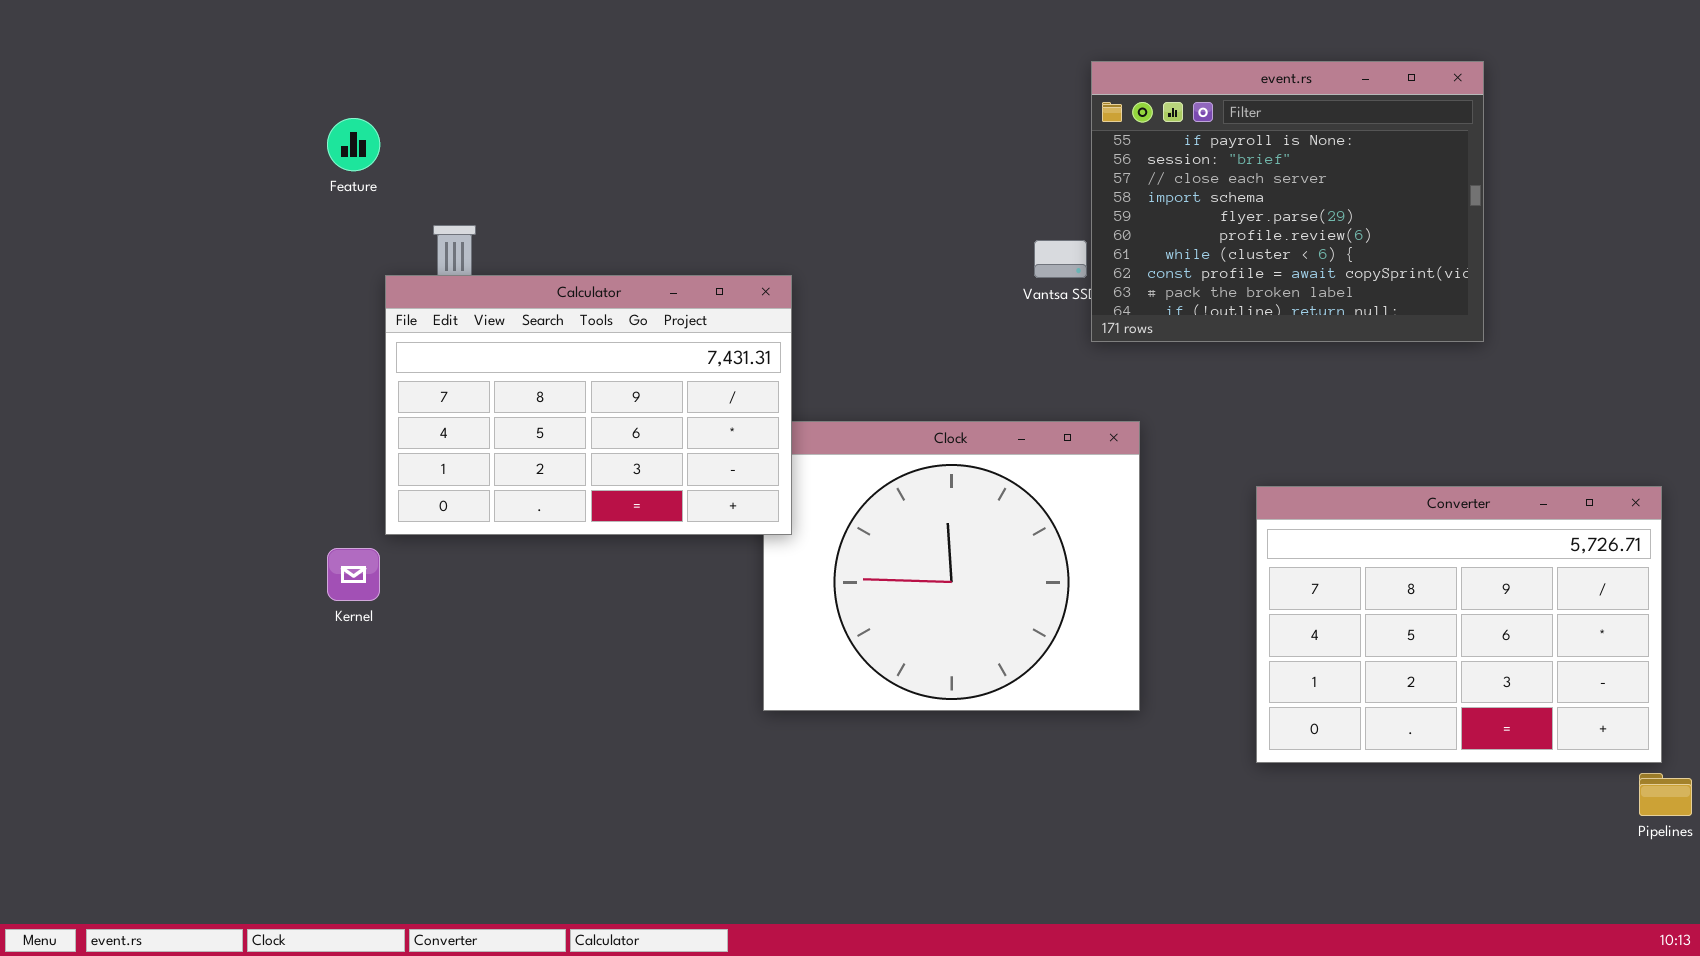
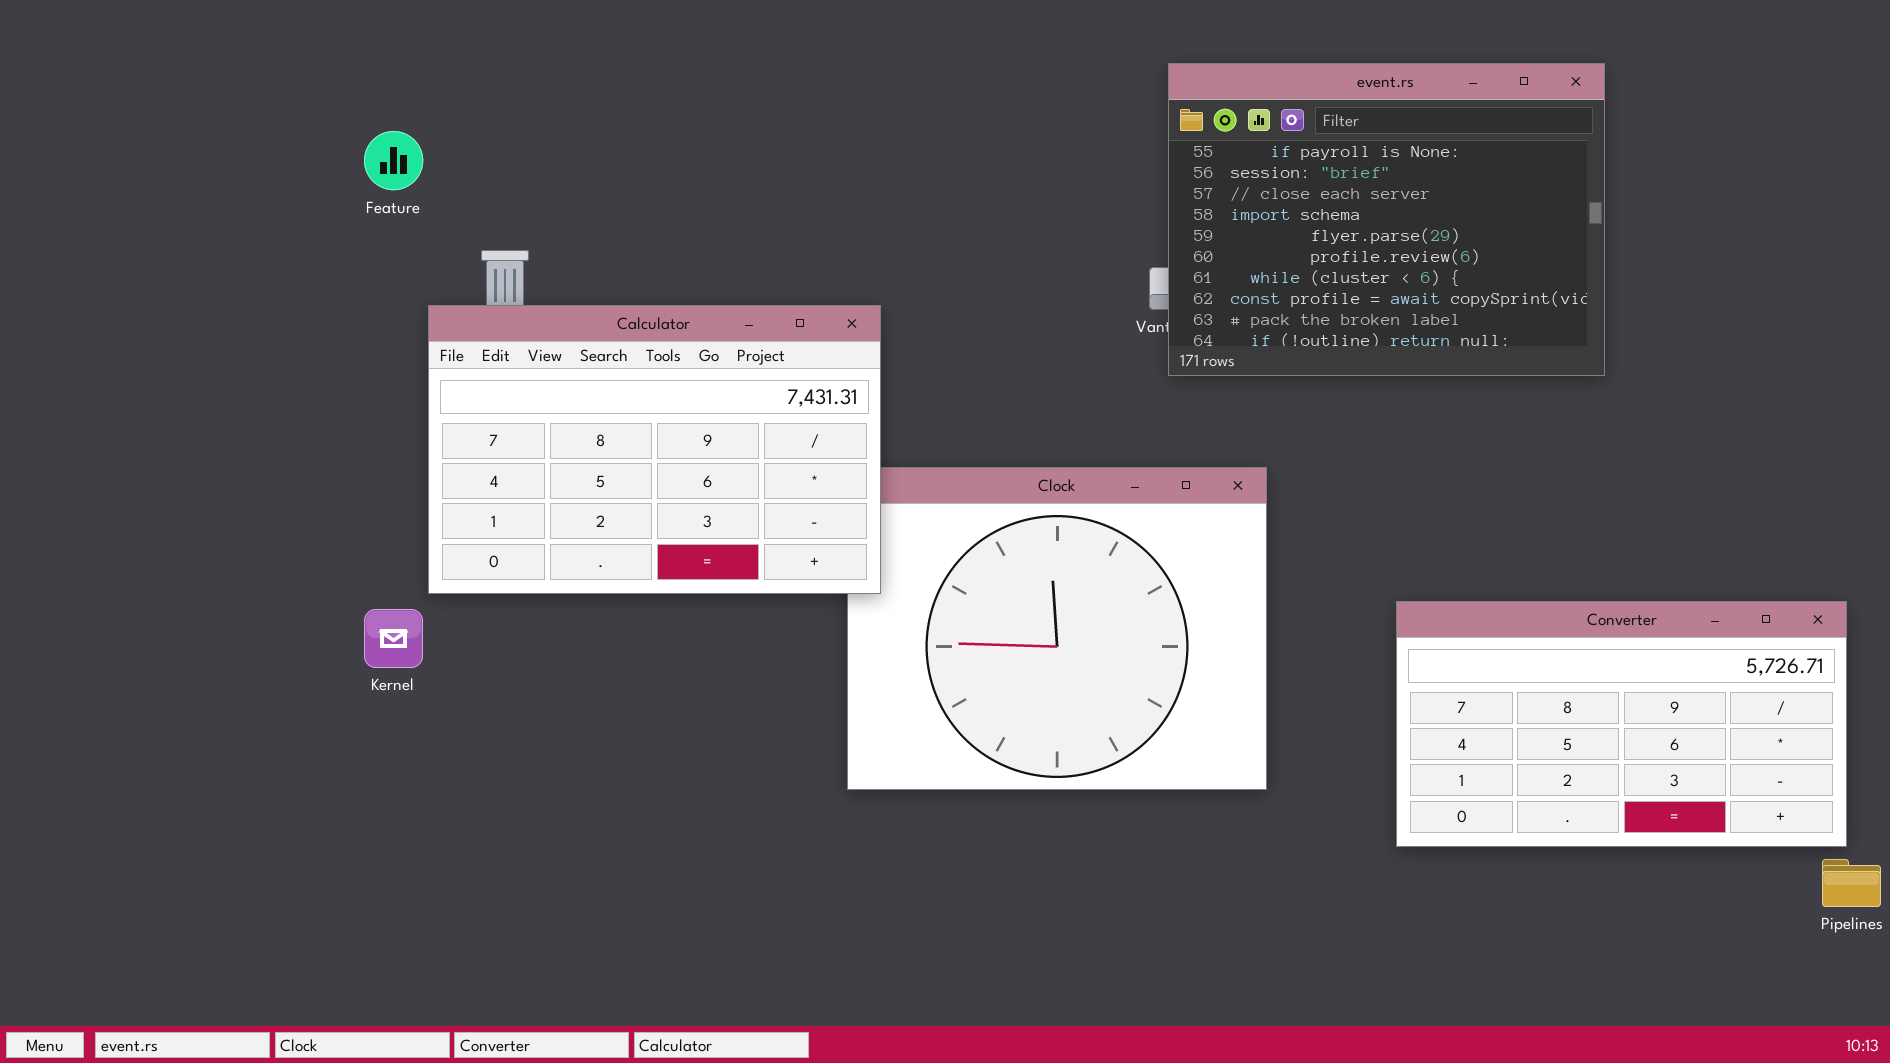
event.rs: [1091,61,1484,342] -> [1168,63,1605,376], moved
Converter: [1256,486,1662,763] -> [1396,601,1847,847], resized

